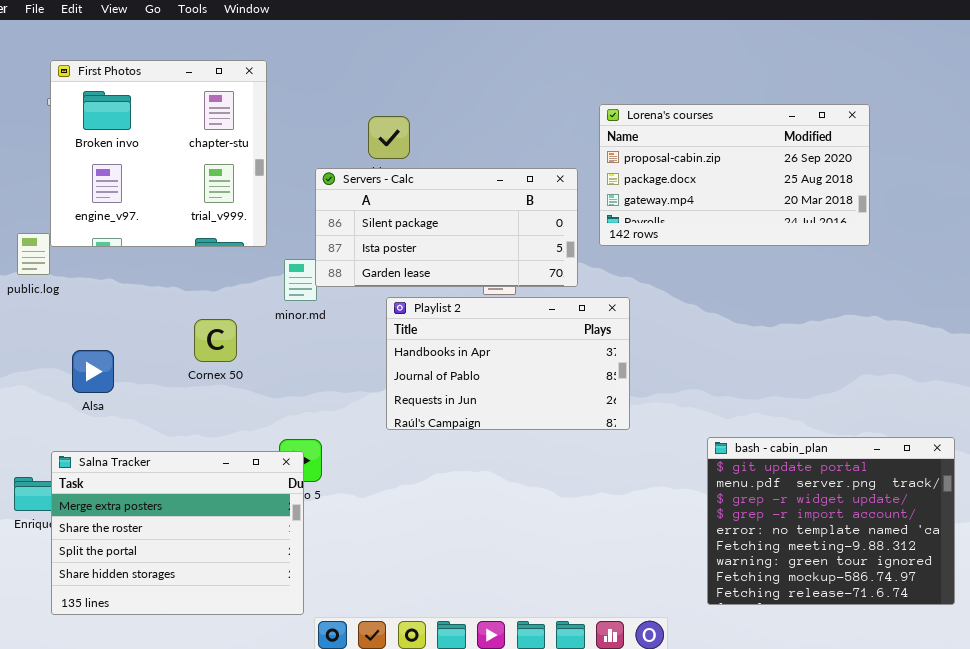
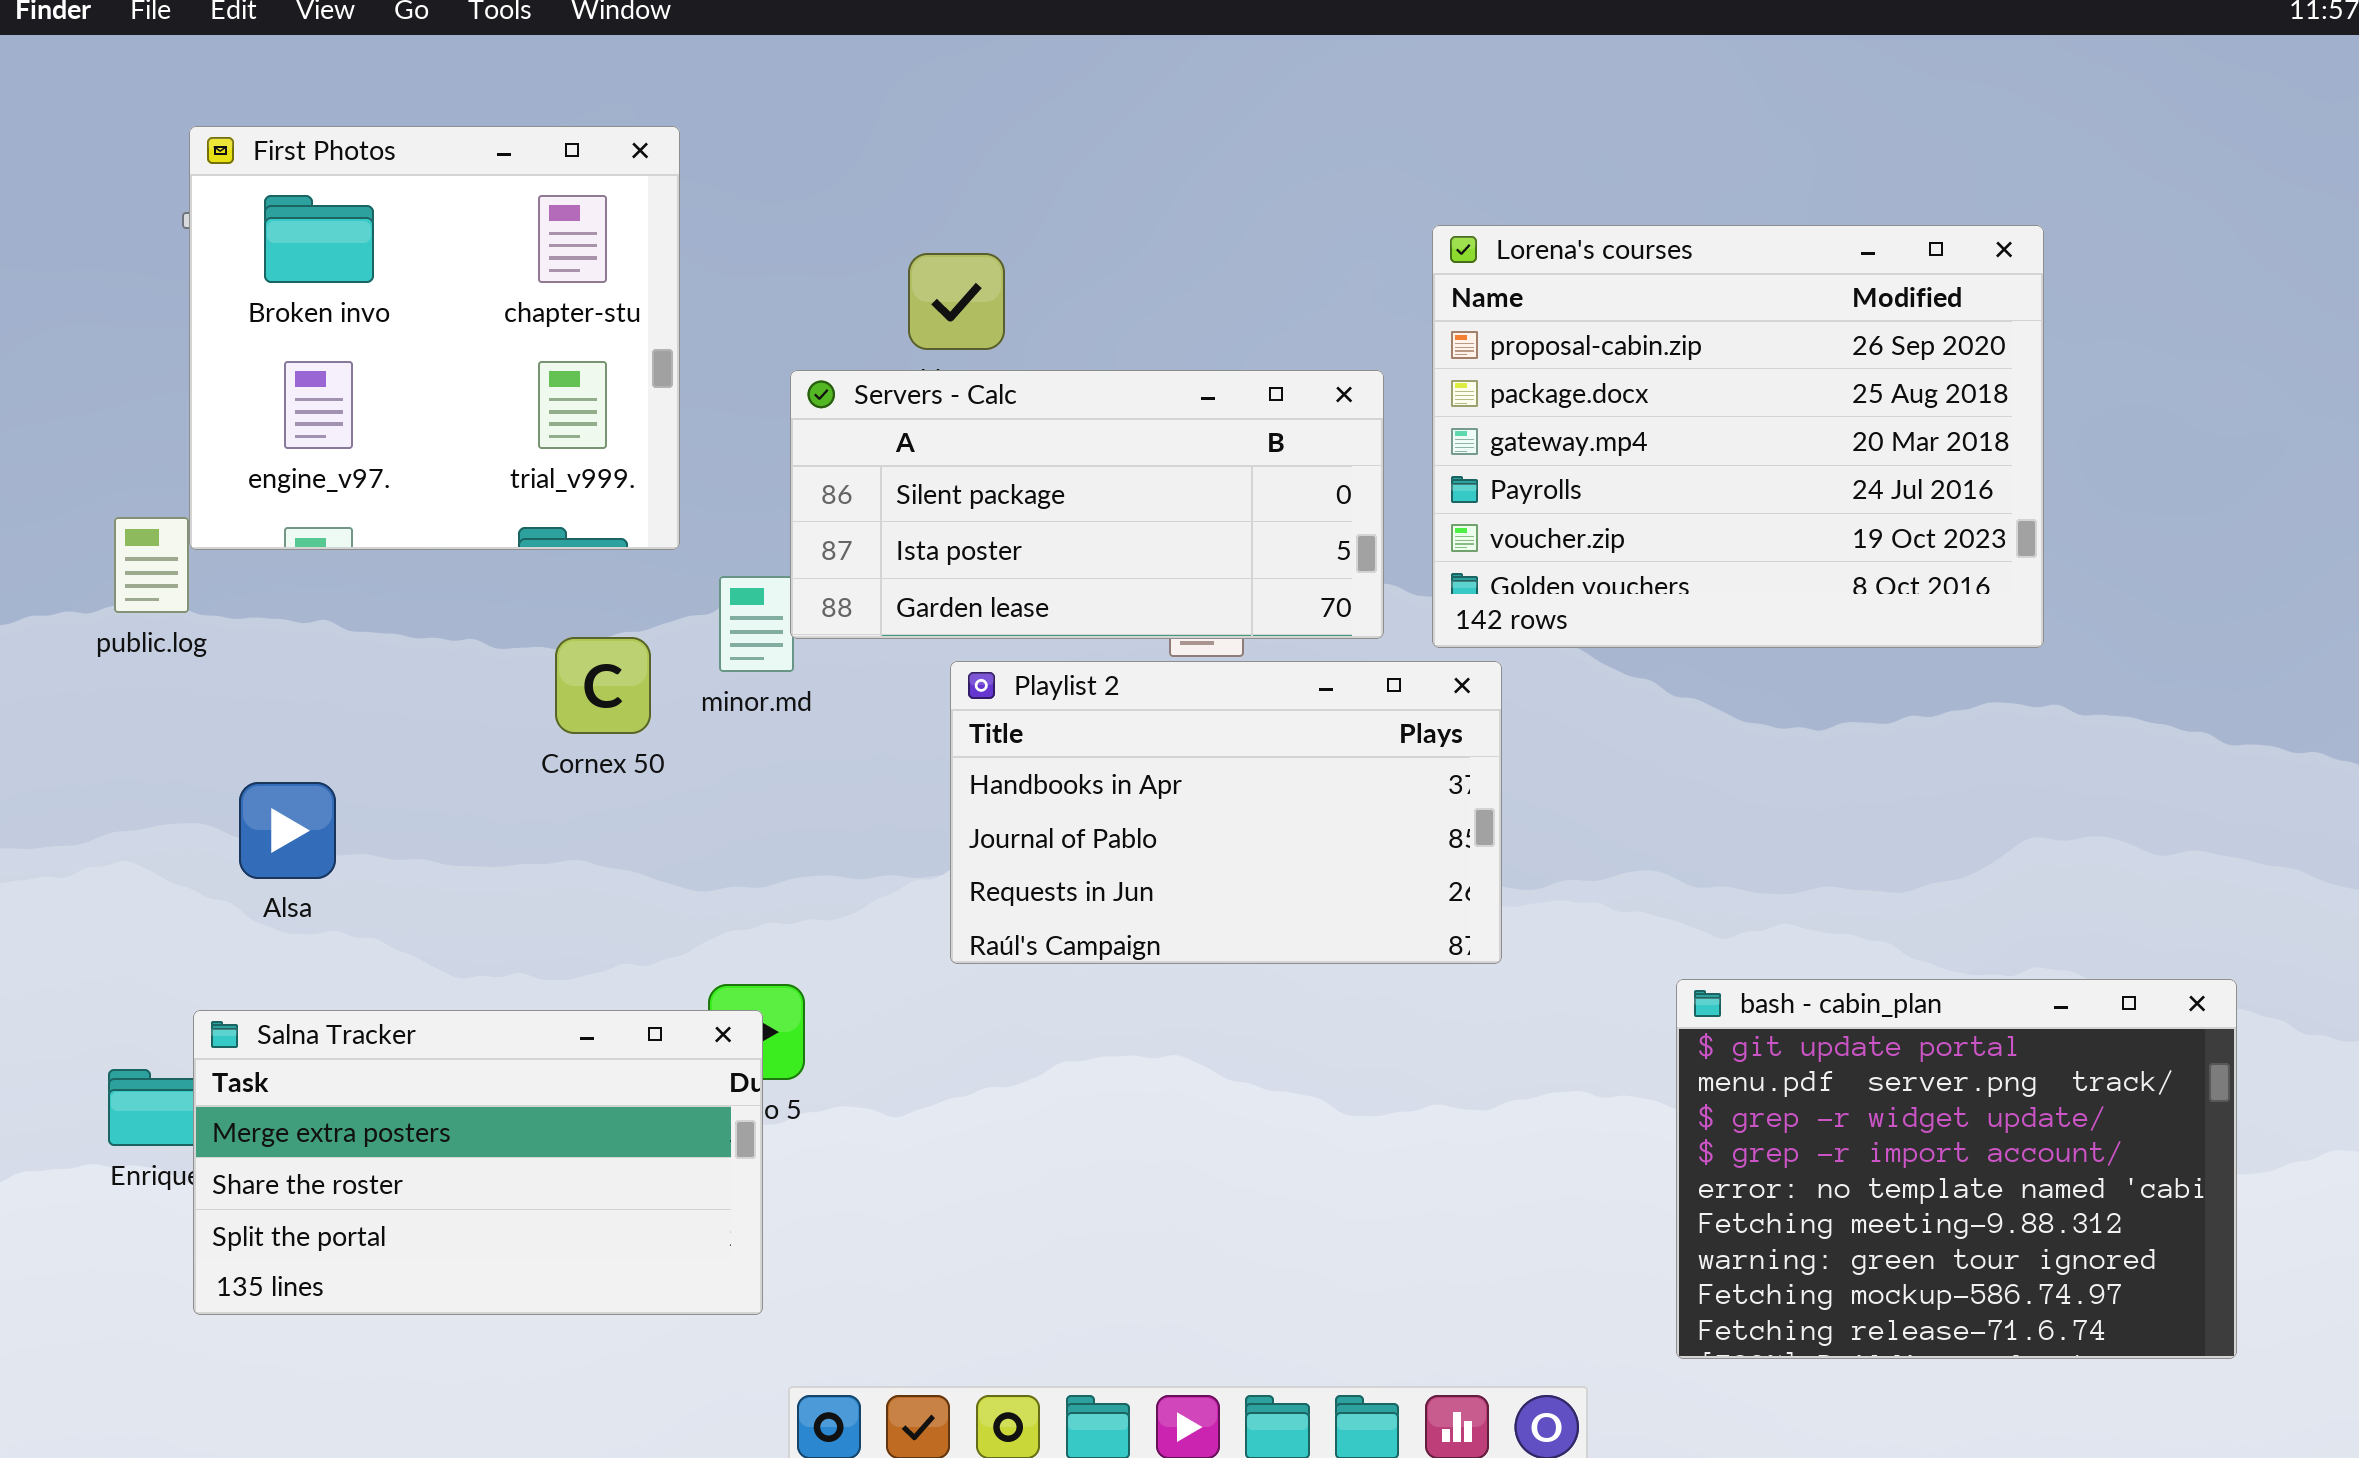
Lorena's courses: [599,104,870,246] -> [1432,225,2044,648], resized
Cornex 50: [194,319,237,362] -> [555,637,651,734], moved
Salna Tracker: [51,451,304,615] -> [193,1010,763,1315], resized

